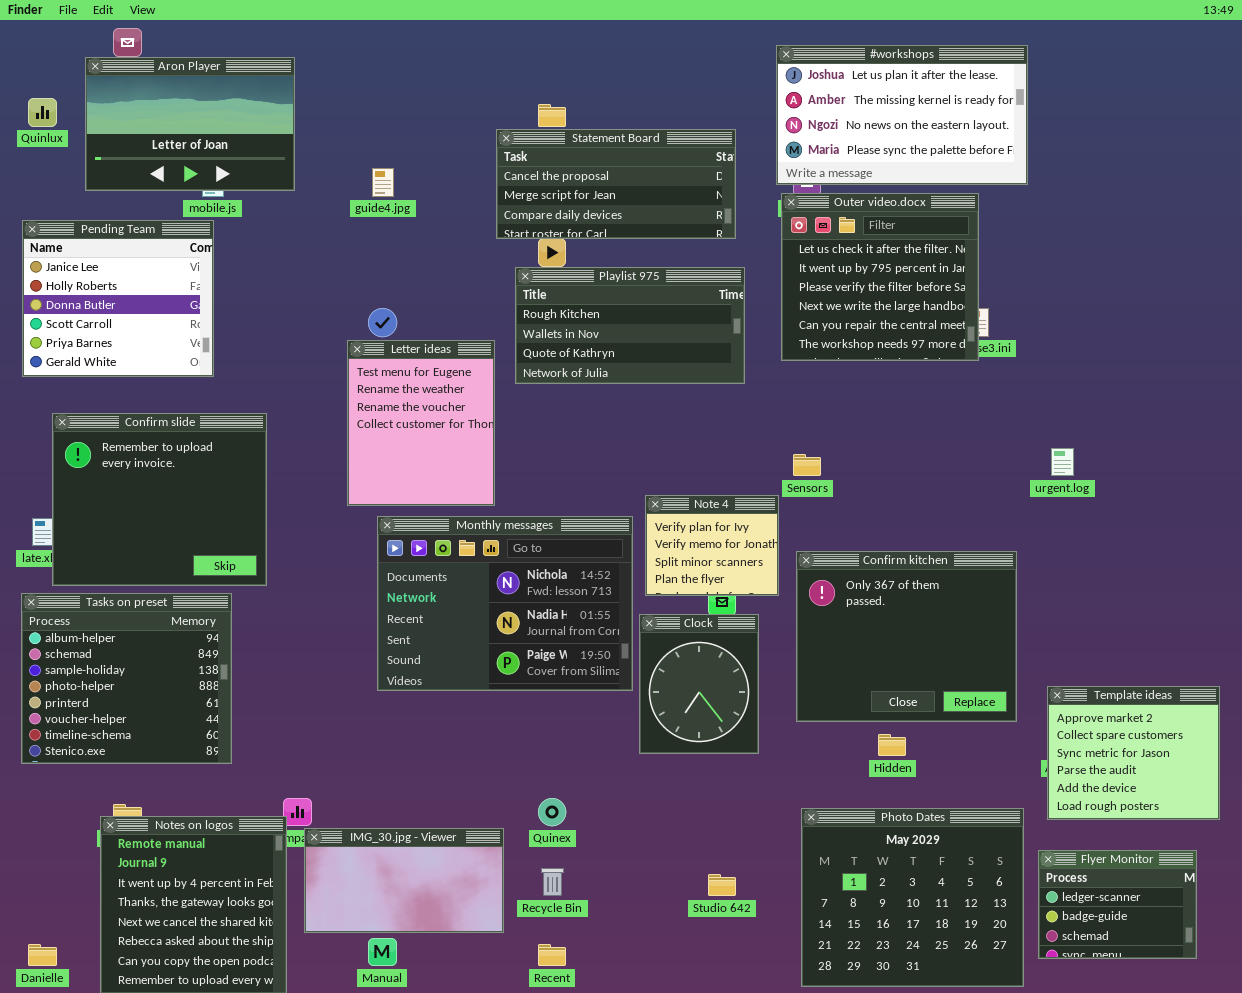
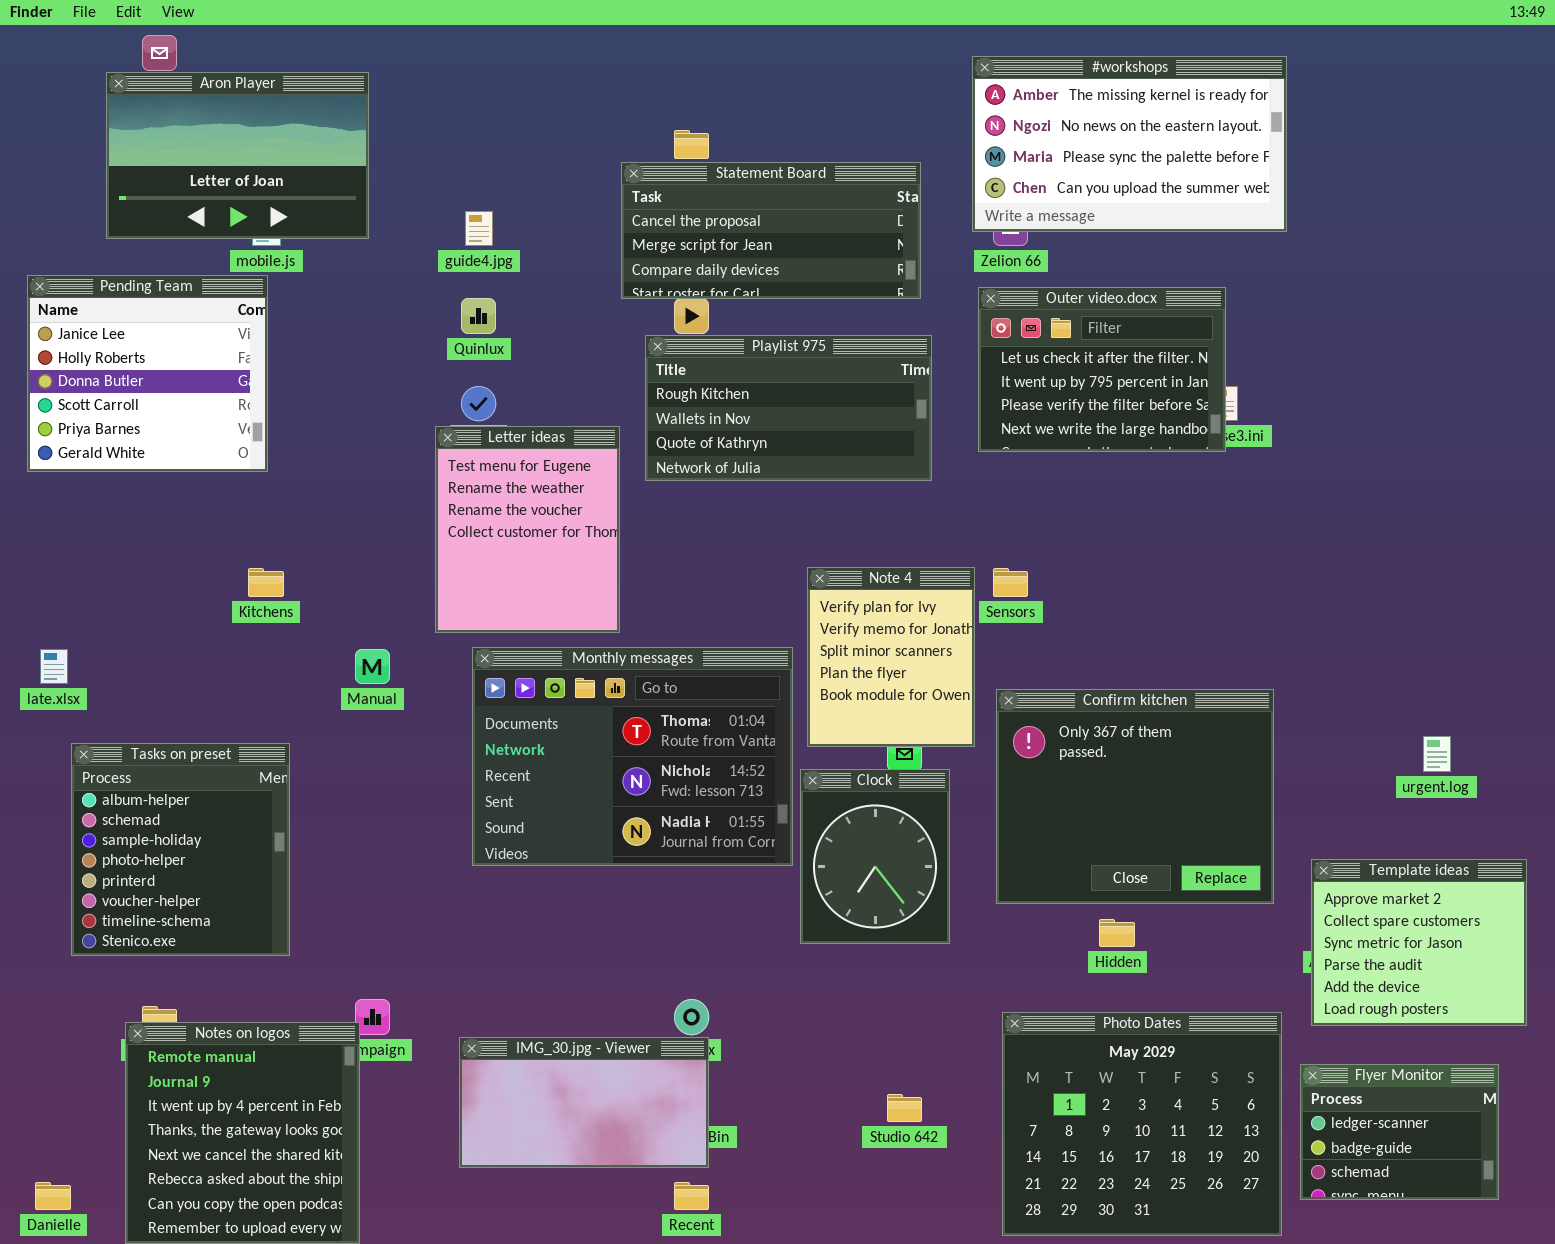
#workshops: [776,45,1028,185] -> [972,56,1287,232], scrolled down 1 row
Quinlux: [28,98,57,127] -> [461,298,496,334], moved
Outer video.docx: [781,193,979,361] -> [978,287,1226,452], resized
Confirm slide: [52,413,267,586] -> none, closed
urgent.log: [1051,448,1074,476] -> [1423,736,1451,772], moved
Note 4: [645,495,779,596] -> [807,567,975,747], resized
Monthly messages: [377,516,633,691] -> [472,647,793,866], scrolled up 1 row
Tasks on preset: [21,593,232,764] -> [71,743,290,956], resized
IMG_30.jpg - Viewer: [304,828,504,933] -> [459,1037,709,1168], moved
Manual: [368,938,397,966] -> [355,649,390,684], moved

